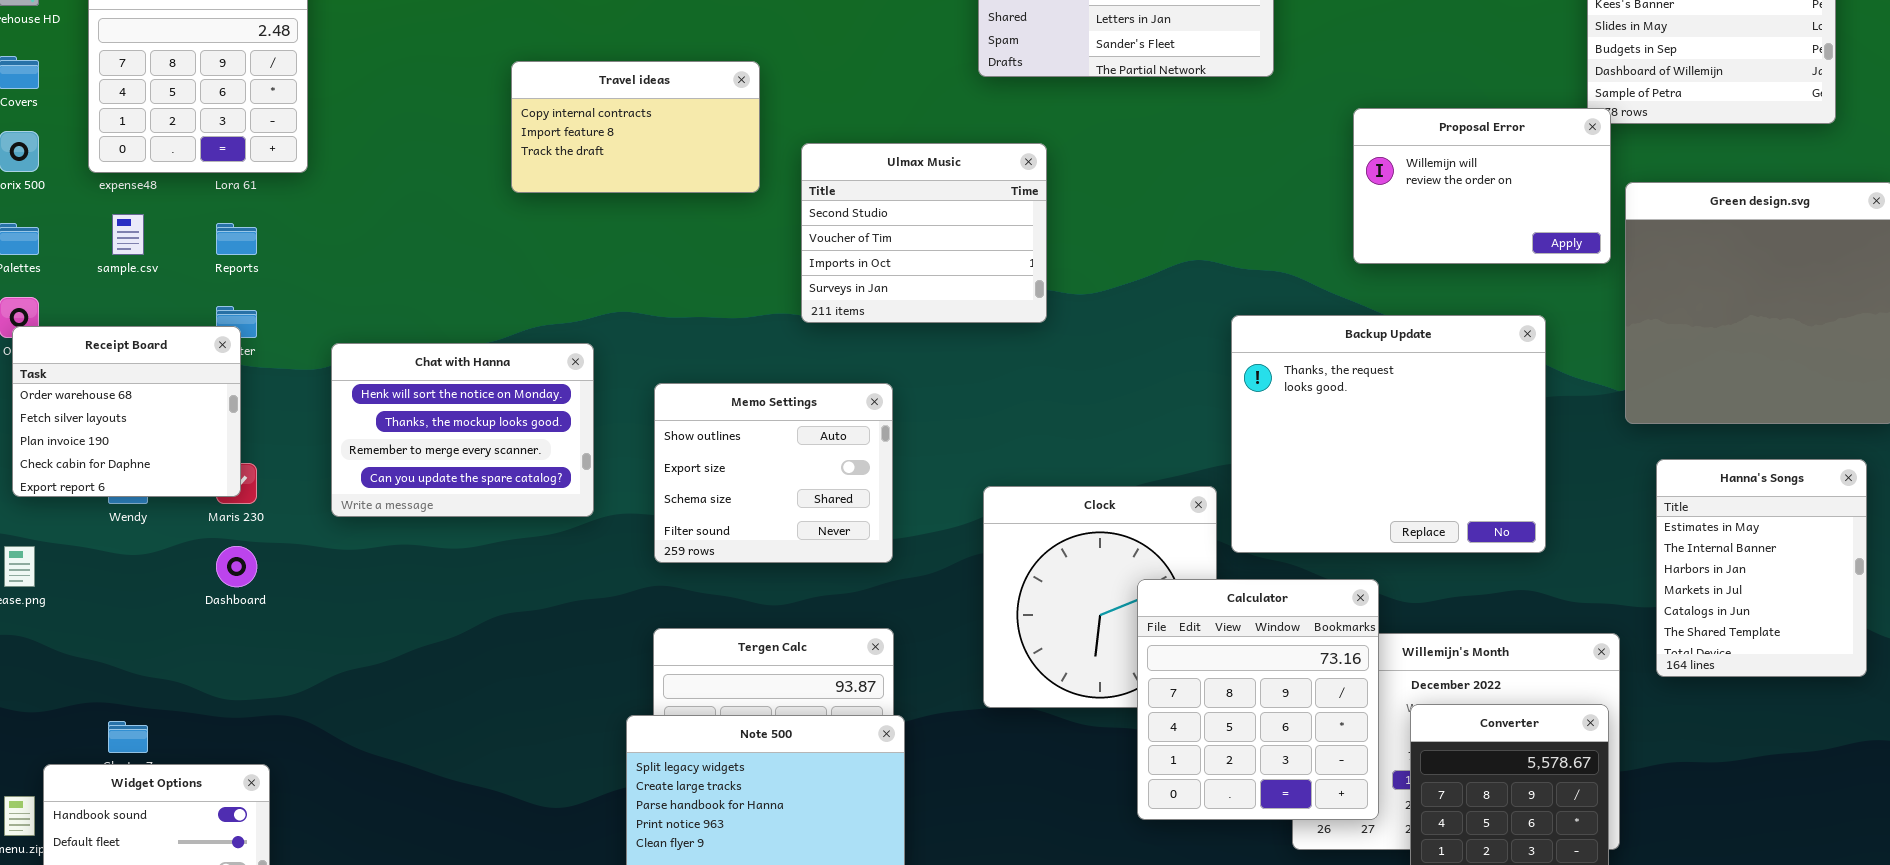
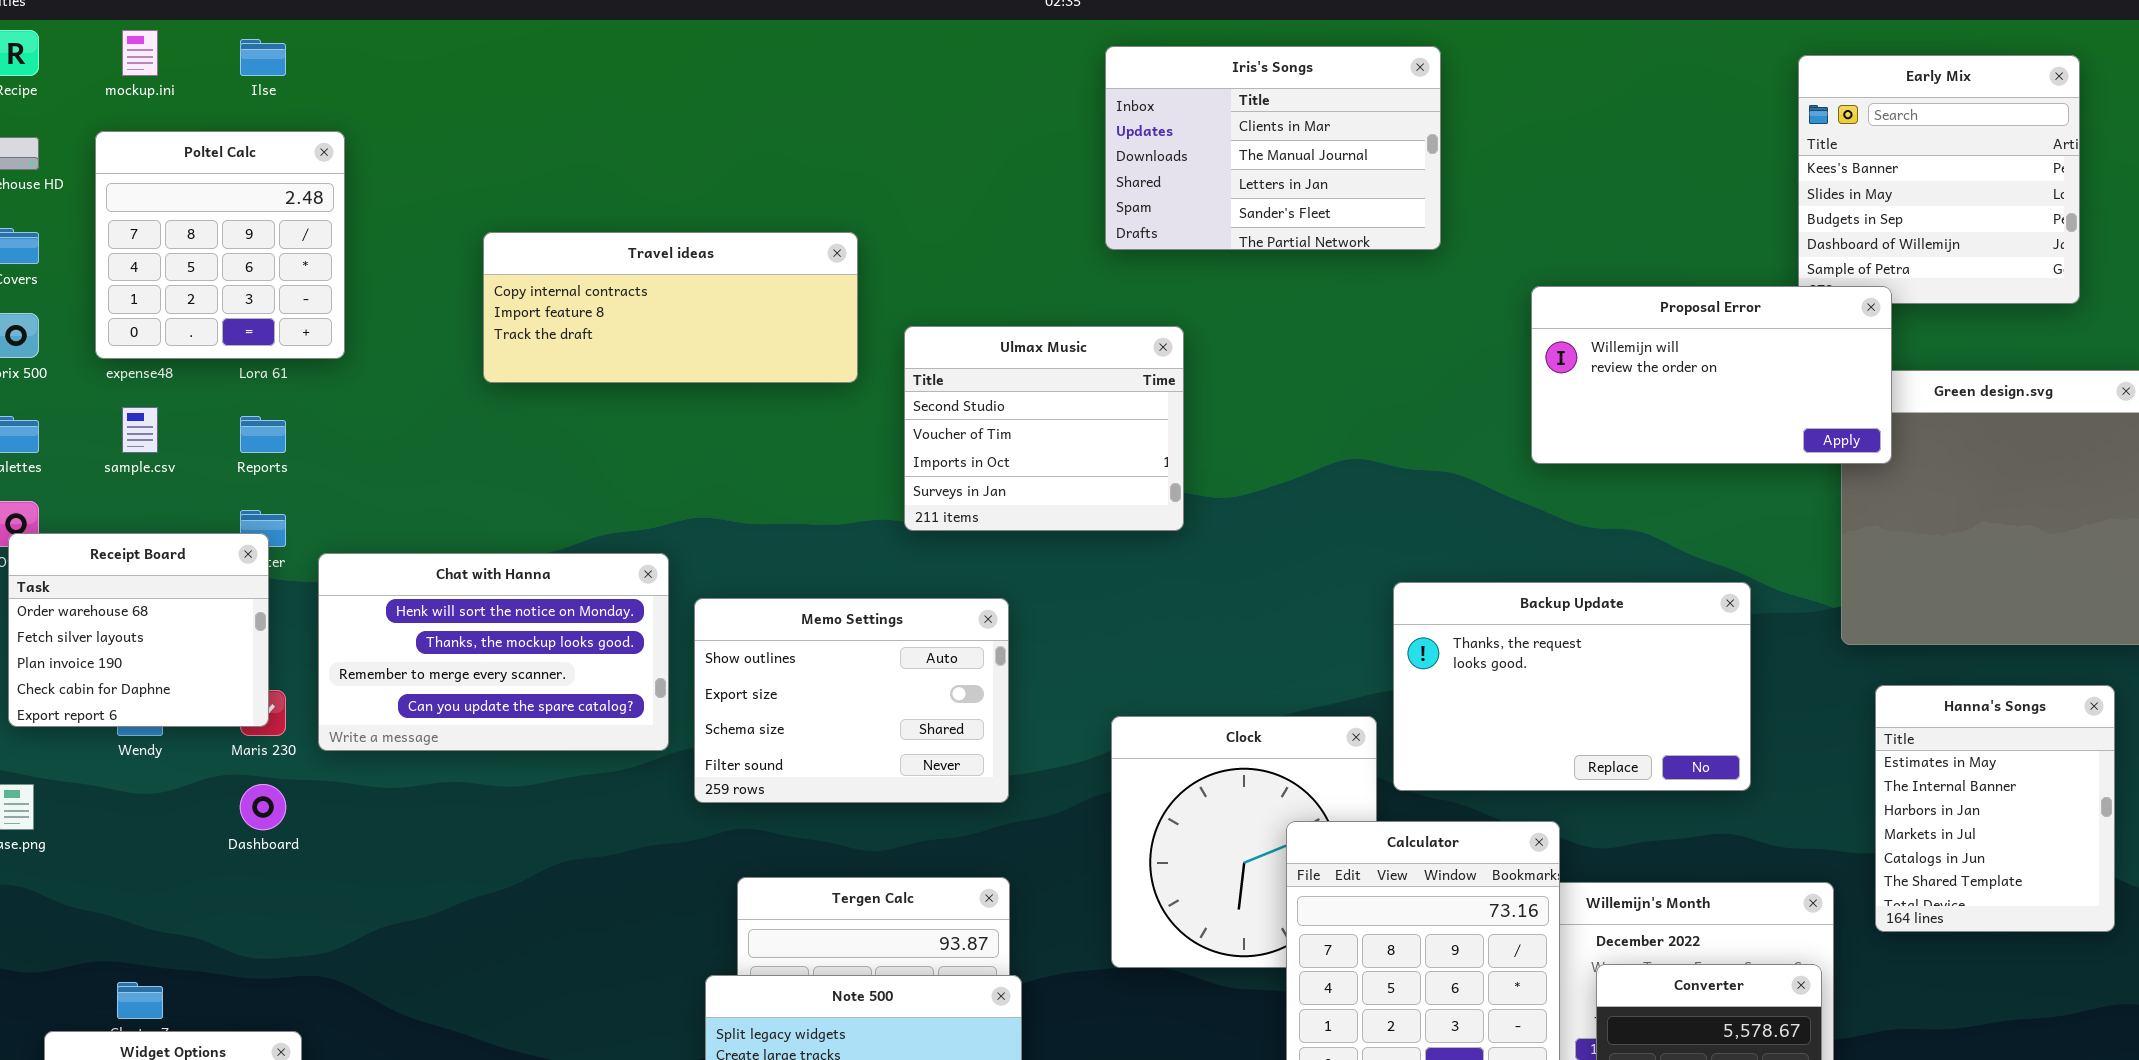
Travel ideas: [511,61,760,193] -> [483,232,858,383], resized
Proposal Error: [1353,108,1611,264] -> [1531,286,1892,464], resized
Backup Update: [1231,315,1546,553] -> [1393,582,1751,791], resized
Chat with Hanna: [331,343,594,517] -> [318,553,669,751], resized
Memo Settings: [654,383,893,563] -> [694,598,1009,803], resized

